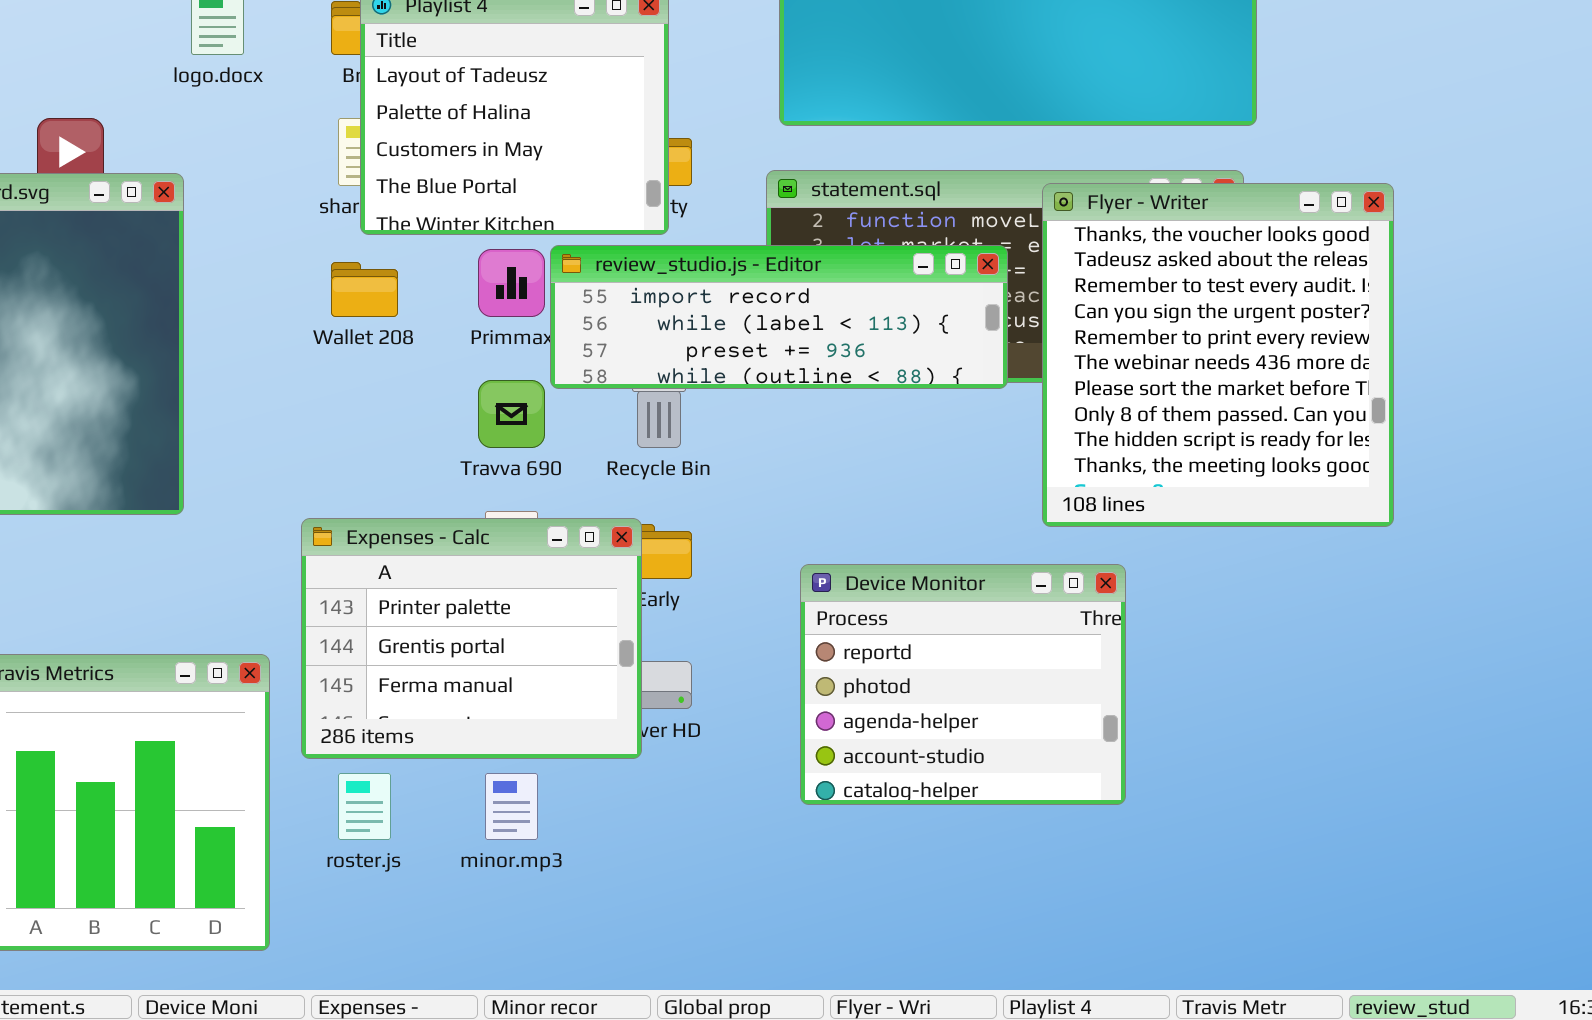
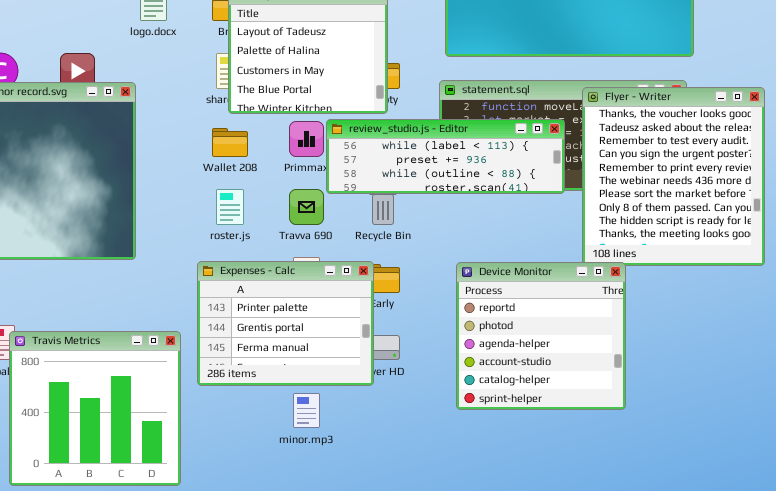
review_studio.js - Editor: [550,245,1008,389] -> [326,119,565,194], scrolled down 1 row
Device Monitor: [800,564,1126,805] -> [456,262,626,410], resized
roster.js: [338,773,391,840] -> [216,189,244,225], moved

